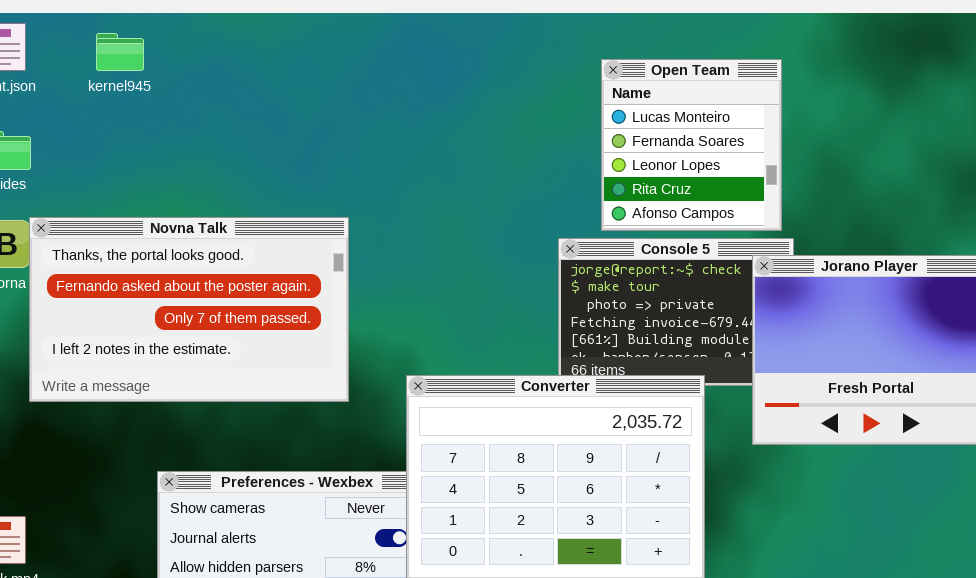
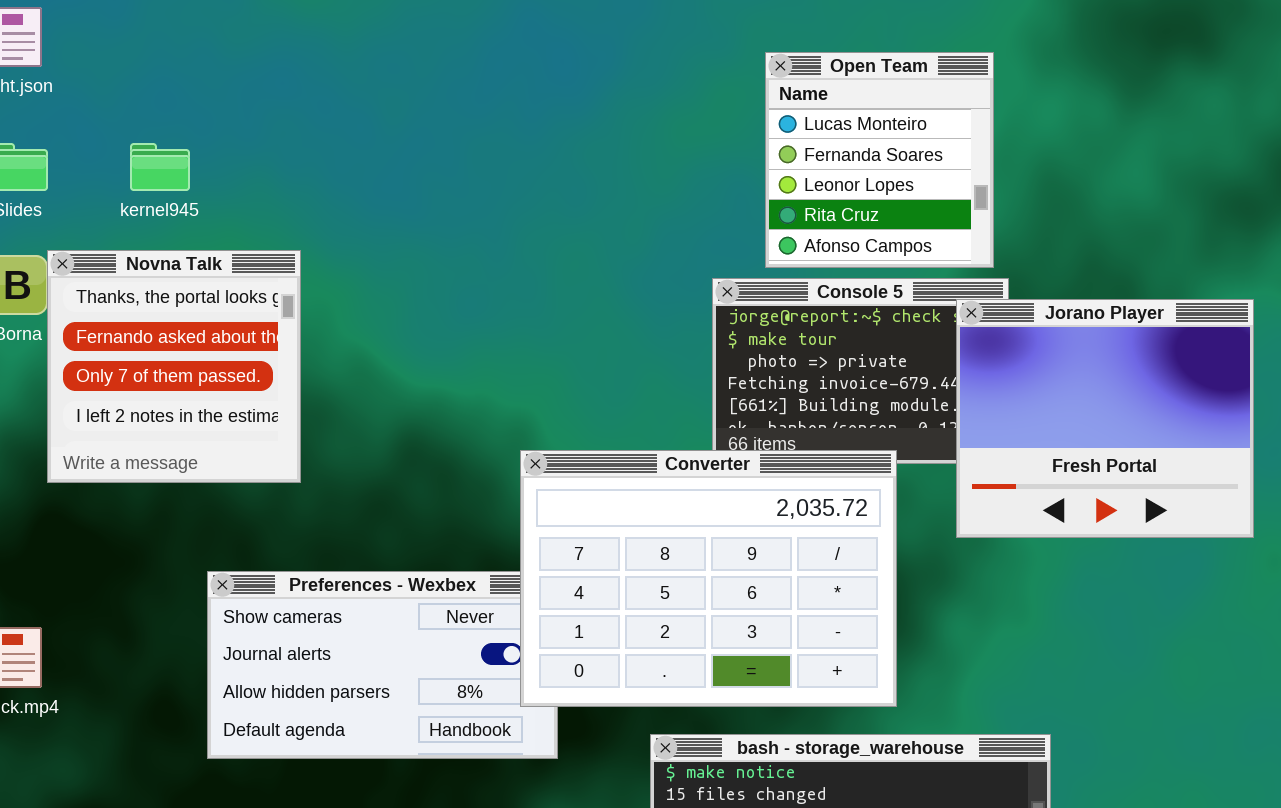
kernel945: [96,33,144,71] -> [130,143,190,191], moved
Novna Talk: [29,217,349,402] -> [47,250,301,483], resized

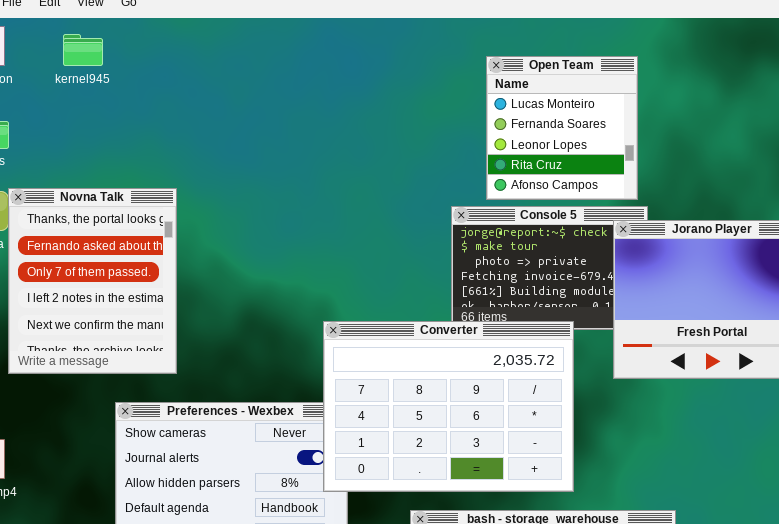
kernel945: [130,143,190,191] -> [63,34,103,66], moved
Novna Talk: [47,250,301,483] -> [8,188,177,374], resized

